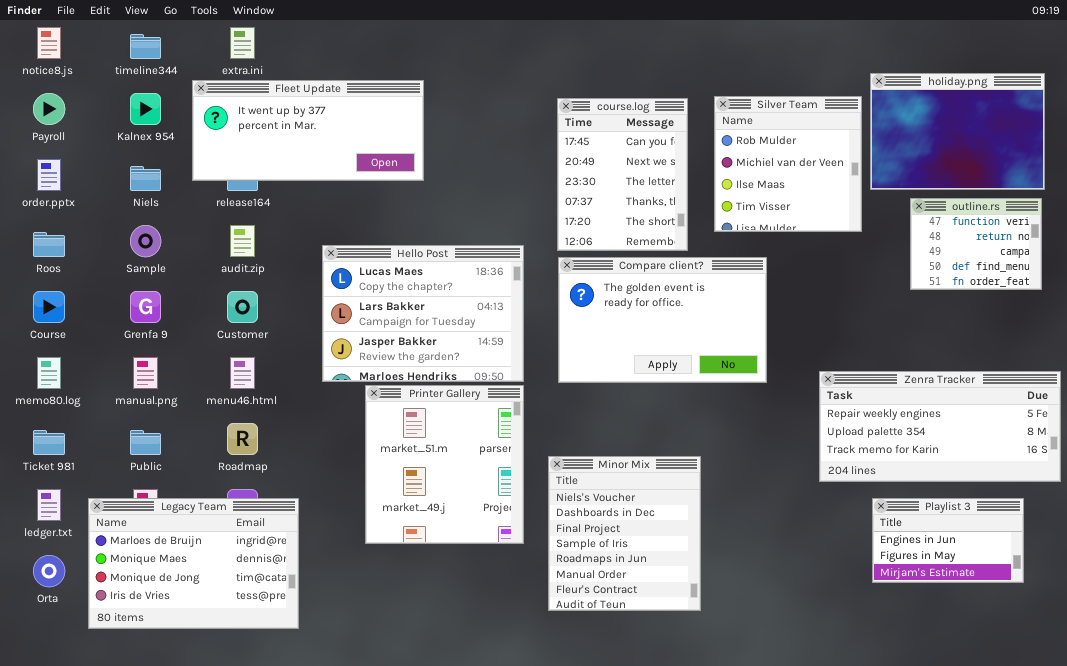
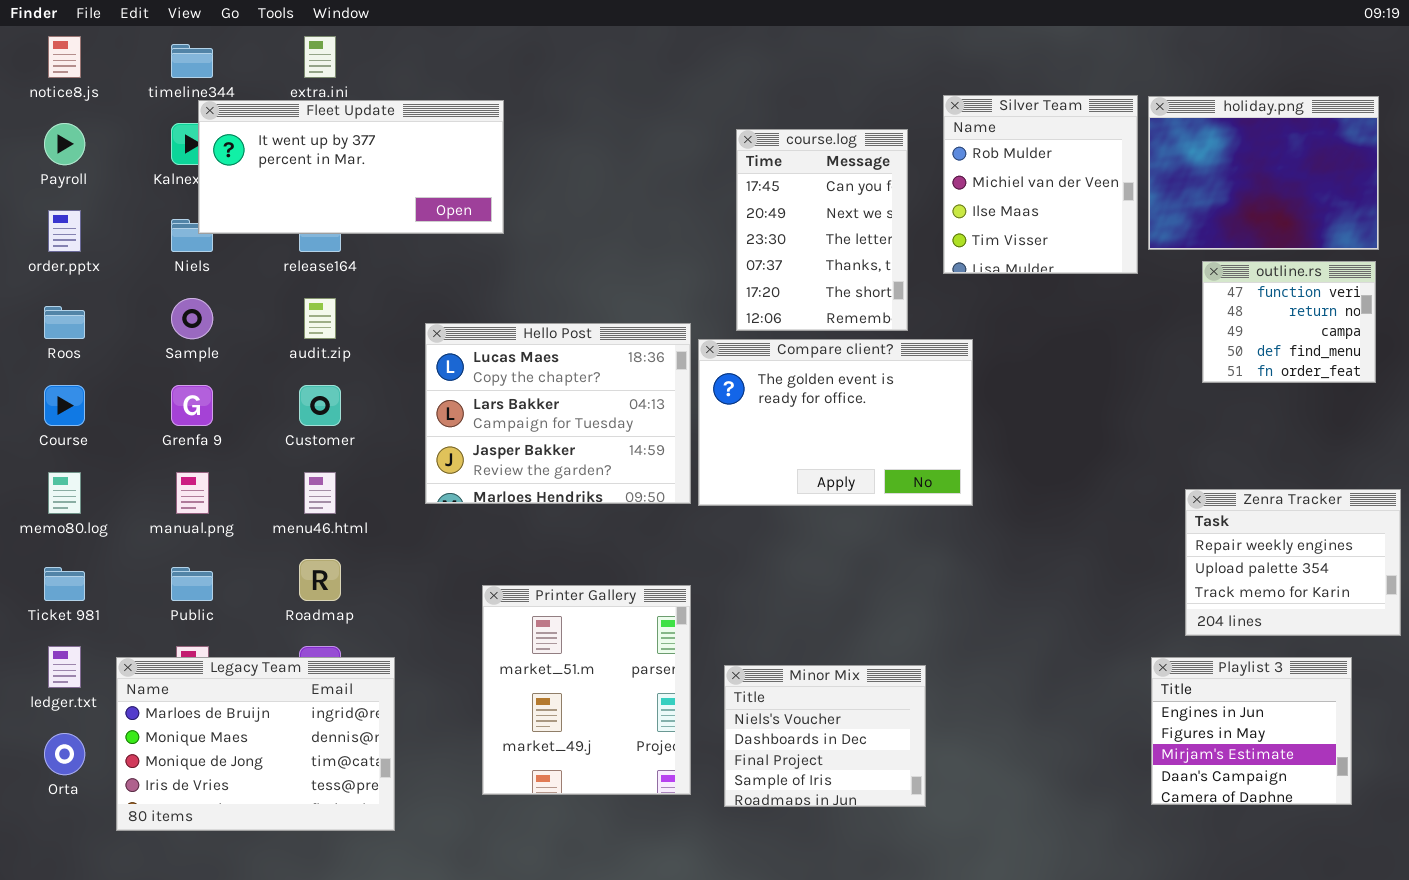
Fleet Update: [192,80,424,181] -> [198,100,504,234], moved
Silver Team: [714,96,862,232] -> [943,95,1138,274], moved
Compare client?: [558,257,767,383] -> [698,339,973,506], moved
Zenra Tracker: [819,371,1061,482] -> [1185,489,1401,636], resized
Printer Gallery: [365,385,524,544] -> [482,585,691,795], moved
Minor Mix: [548,456,701,611] -> [724,665,926,807], resized
Playlist 3: [872,498,1024,583] -> [1151,657,1352,805], resized

